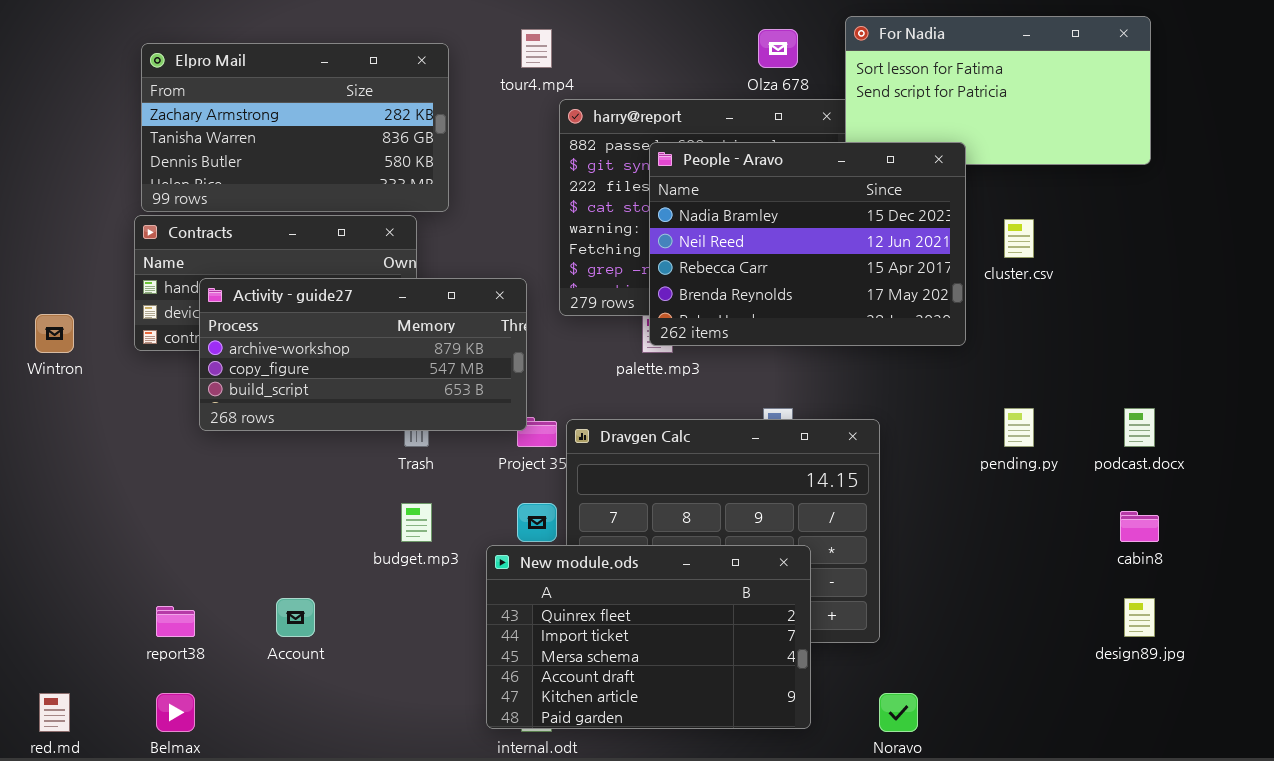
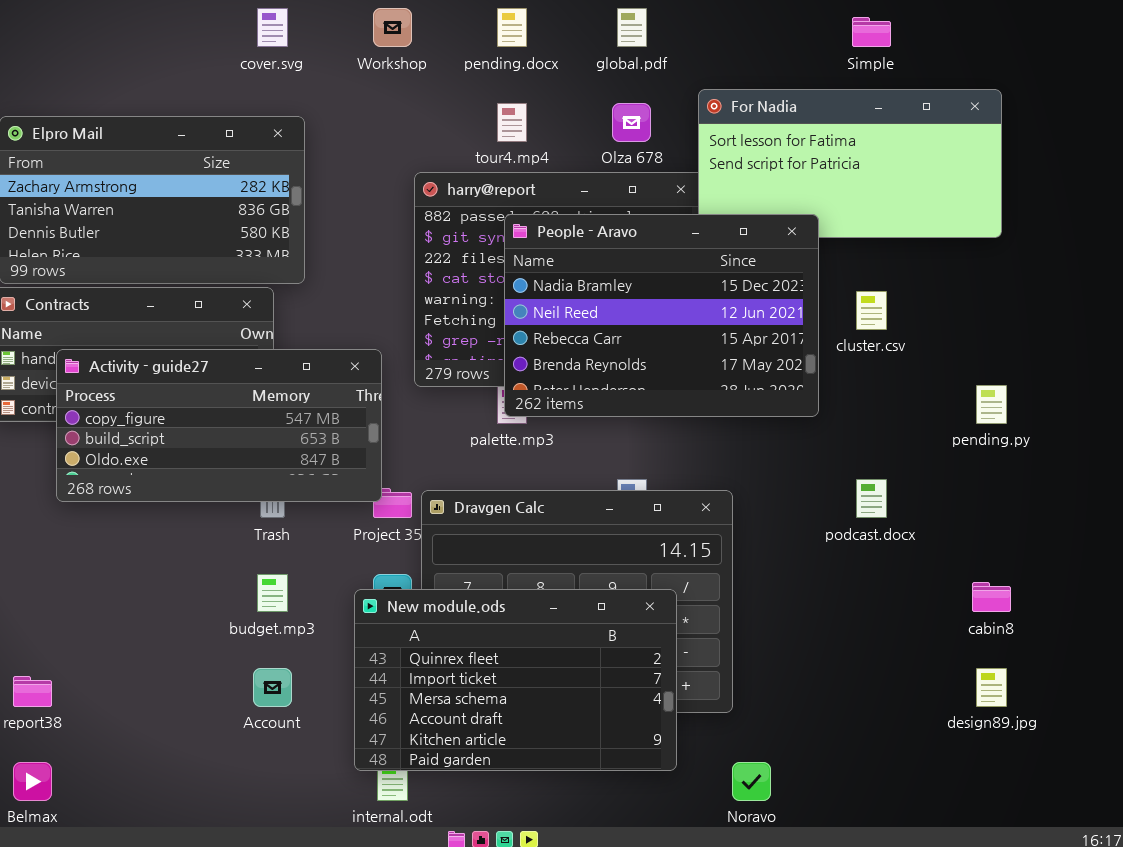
tour4.mp4: [521,29,552,68] -> [497,103,527,142], moved
Activity - guide27: [199,278,527,431] -> [56,349,382,502], scrolled down 1 row
pending.py: [1004,408,1034,447] -> [976,385,1007,424], moved
podcast.docx: [1124,408,1155,447] -> [856,479,887,518], moved
New module.ods: [486,545,811,729] -> [354,589,677,771], moved
Account: [276,598,315,637] -> [253,668,292,707], moved

